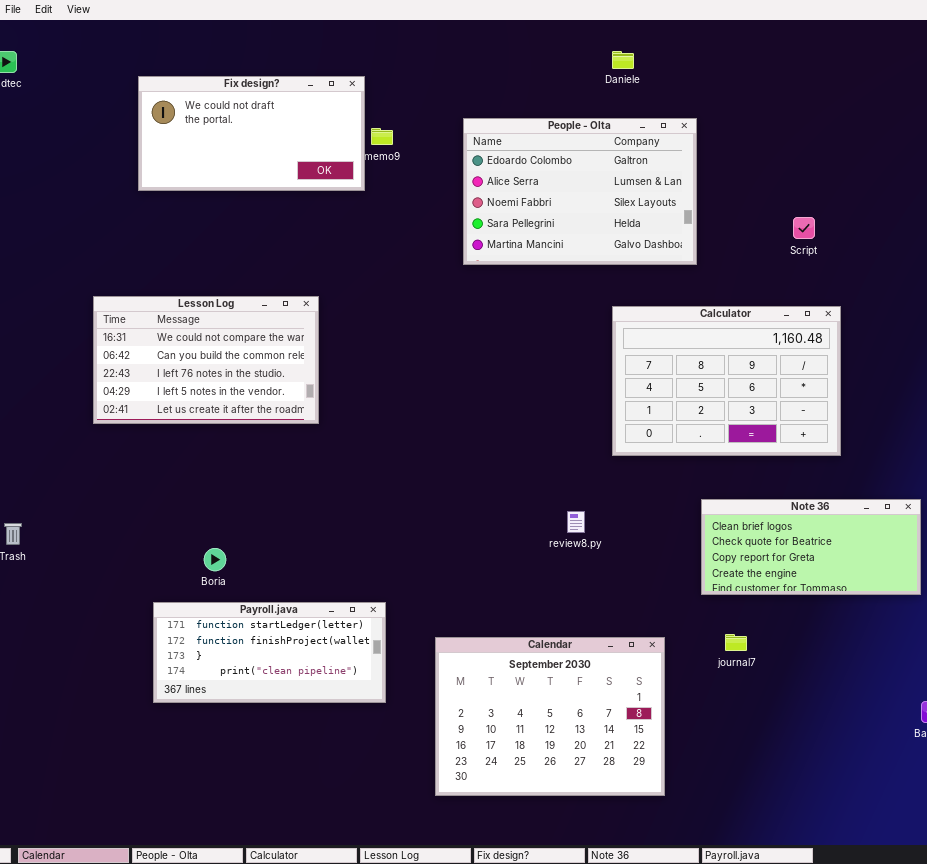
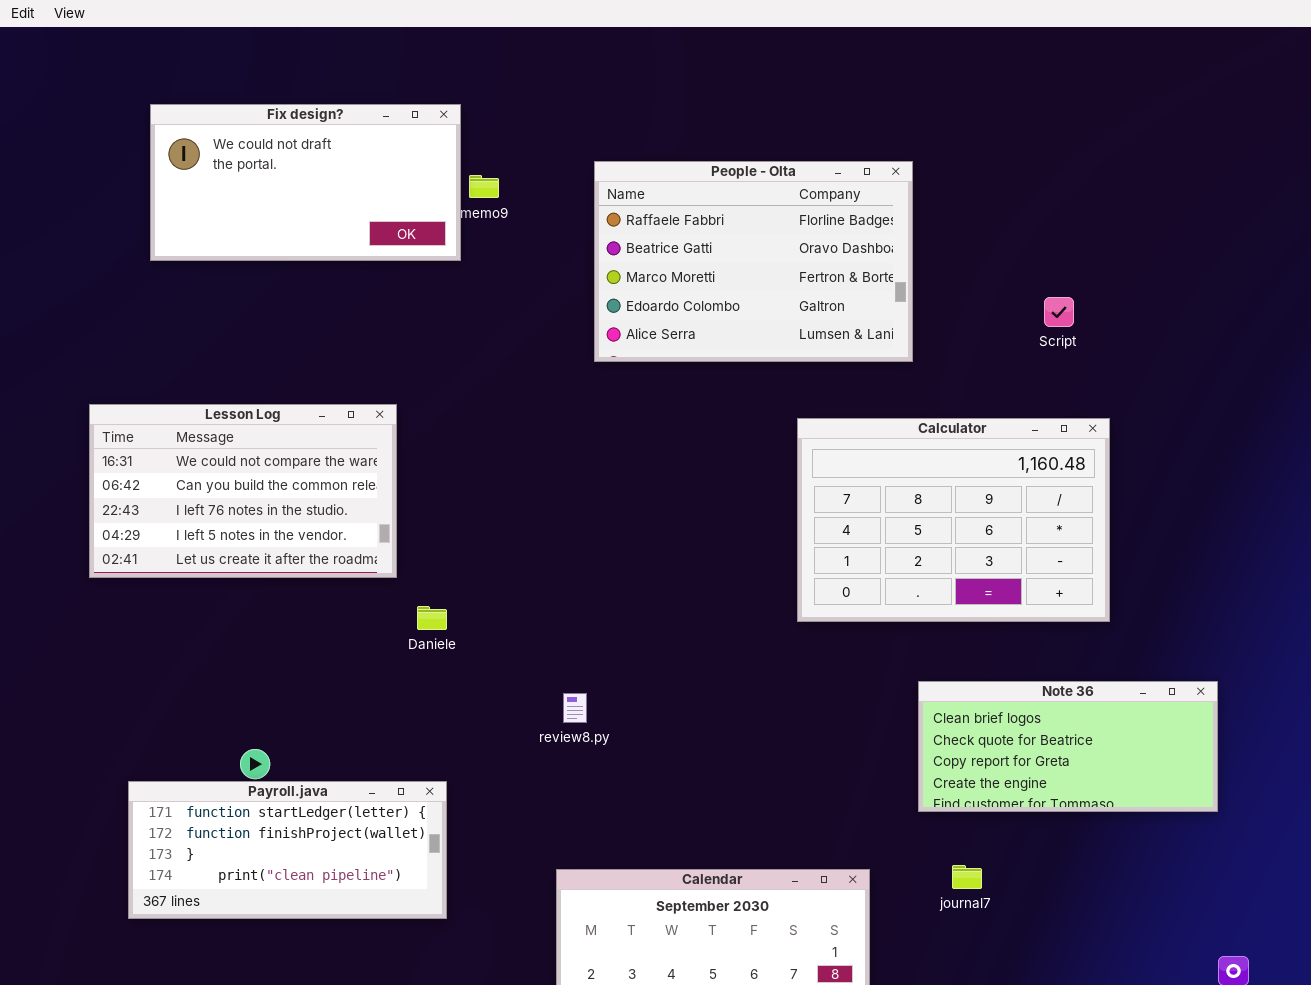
Daniele: [612,51,634,69] -> [417,606,447,630], moved
People - Olta: [463,118,697,265] -> [594,161,913,362], scrolled up 3 rows
review8.py: [567,511,585,533] -> [563,693,587,723], moved
Payroll.java: [153,602,386,703] -> [128,781,447,919], moved

